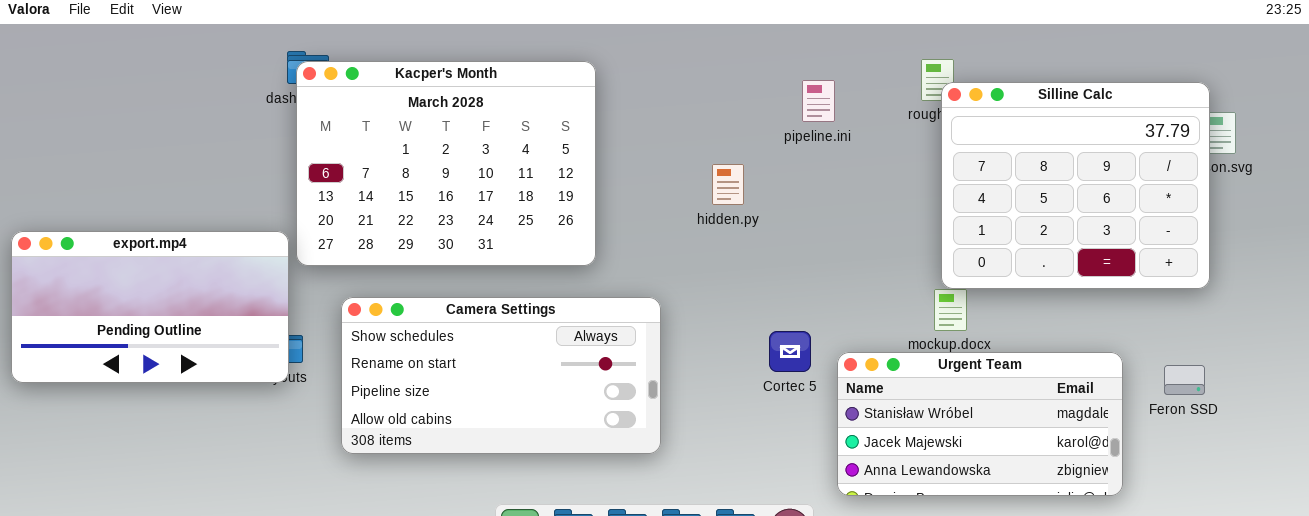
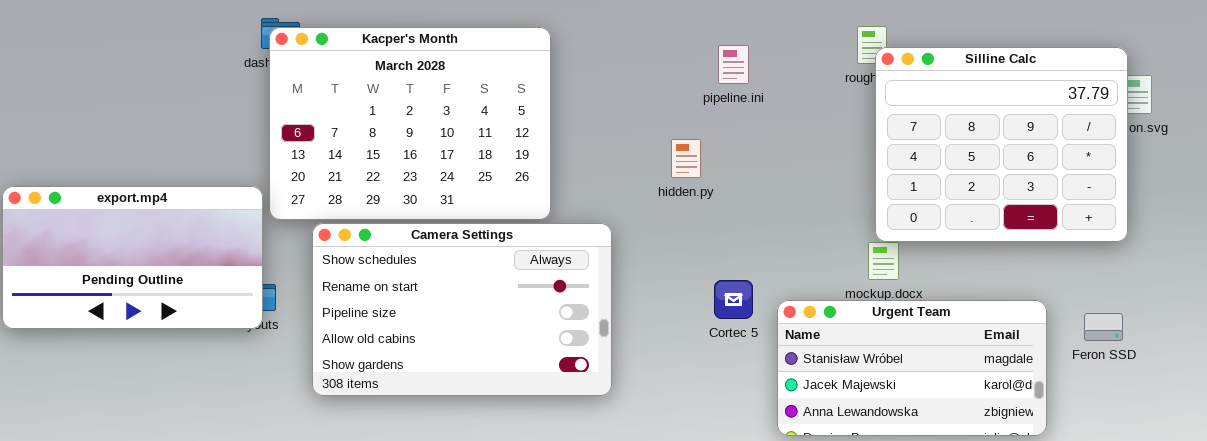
pipeline.ini: [802,80,835,122] -> [718,45,749,84], moved
hidden.py: [712,164,744,205] -> [671,139,701,178], moved
Camera Settings: [341,297,661,454] -> [312,223,612,396], resized

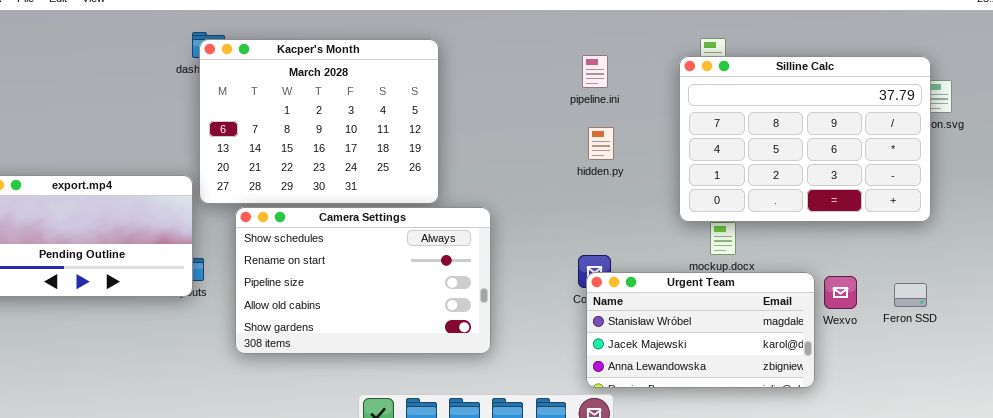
Silline Calc: [875,47,1128,242] -> [679,56,931,222], resized
hidden.py: [671,139,701,178] -> [588,127,614,160], moved
Urgent Team: [777,300,1047,436] -> [586,272,815,388], moved

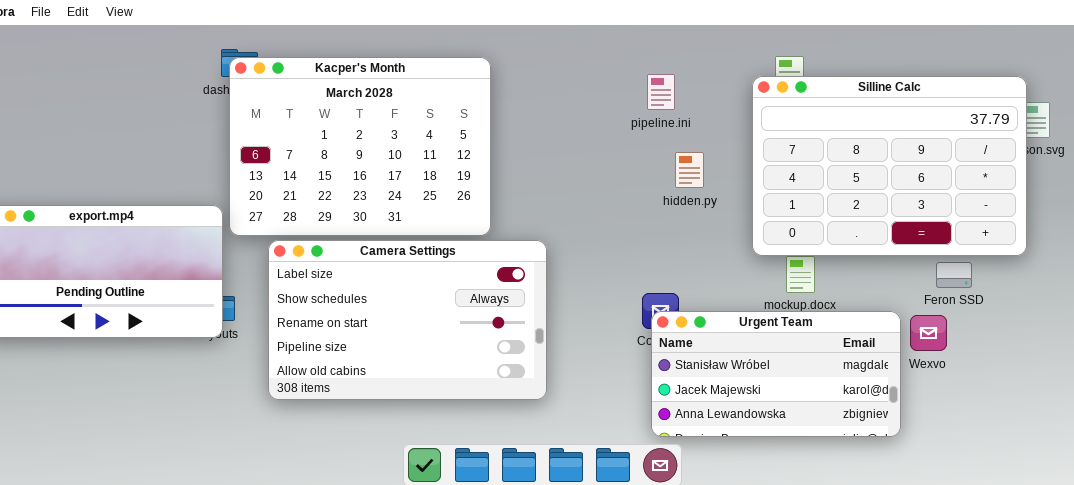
hidden.py: [588,127,614,160] -> [675,152,704,188], moved
Camera Settings: [235,207,491,354] -> [268,240,547,400], scrolled up 1 row
Feron SSD: [894,283,927,307] -> [936,262,972,288], moved

